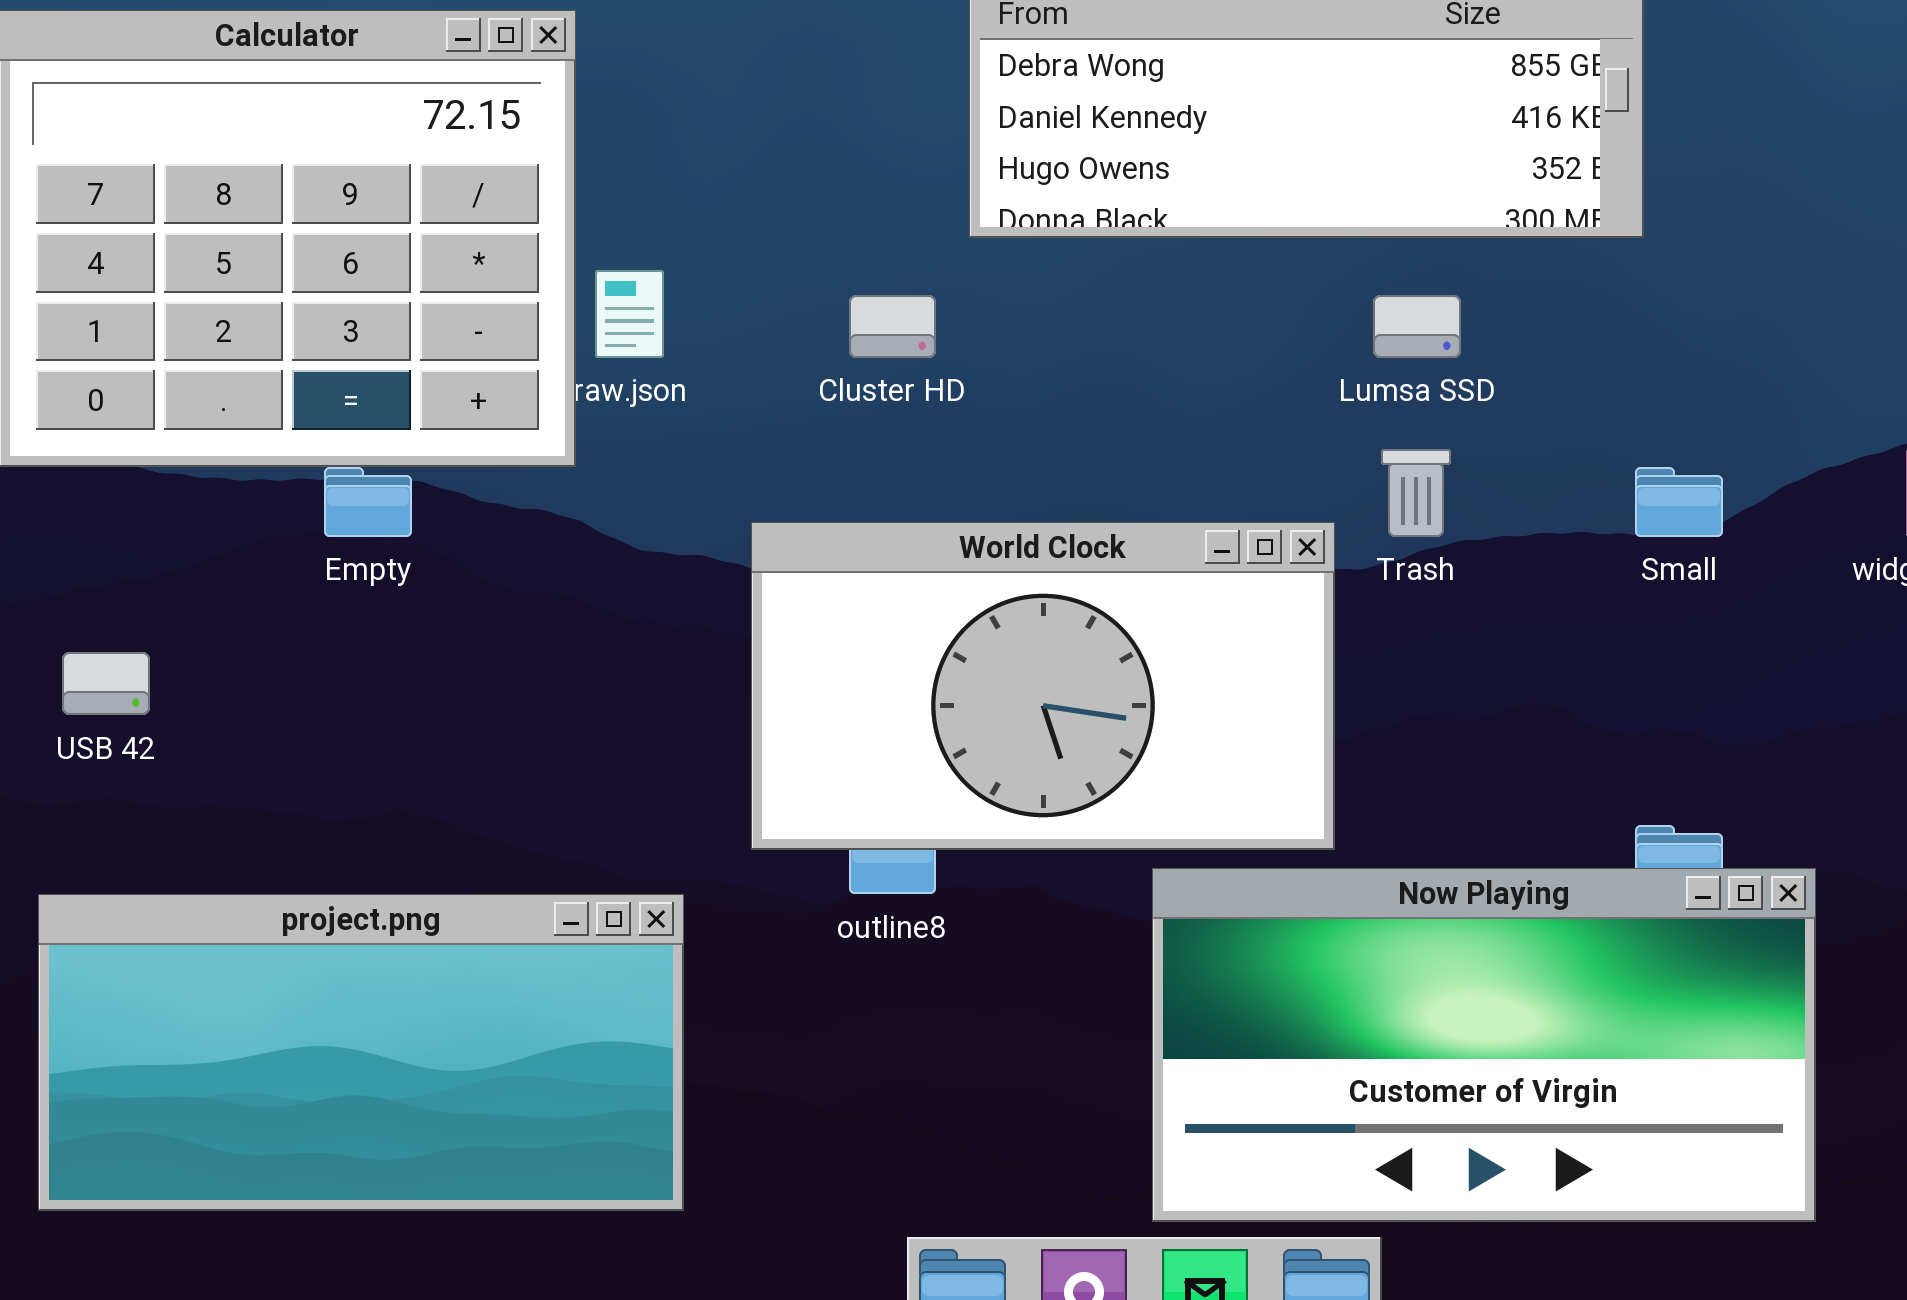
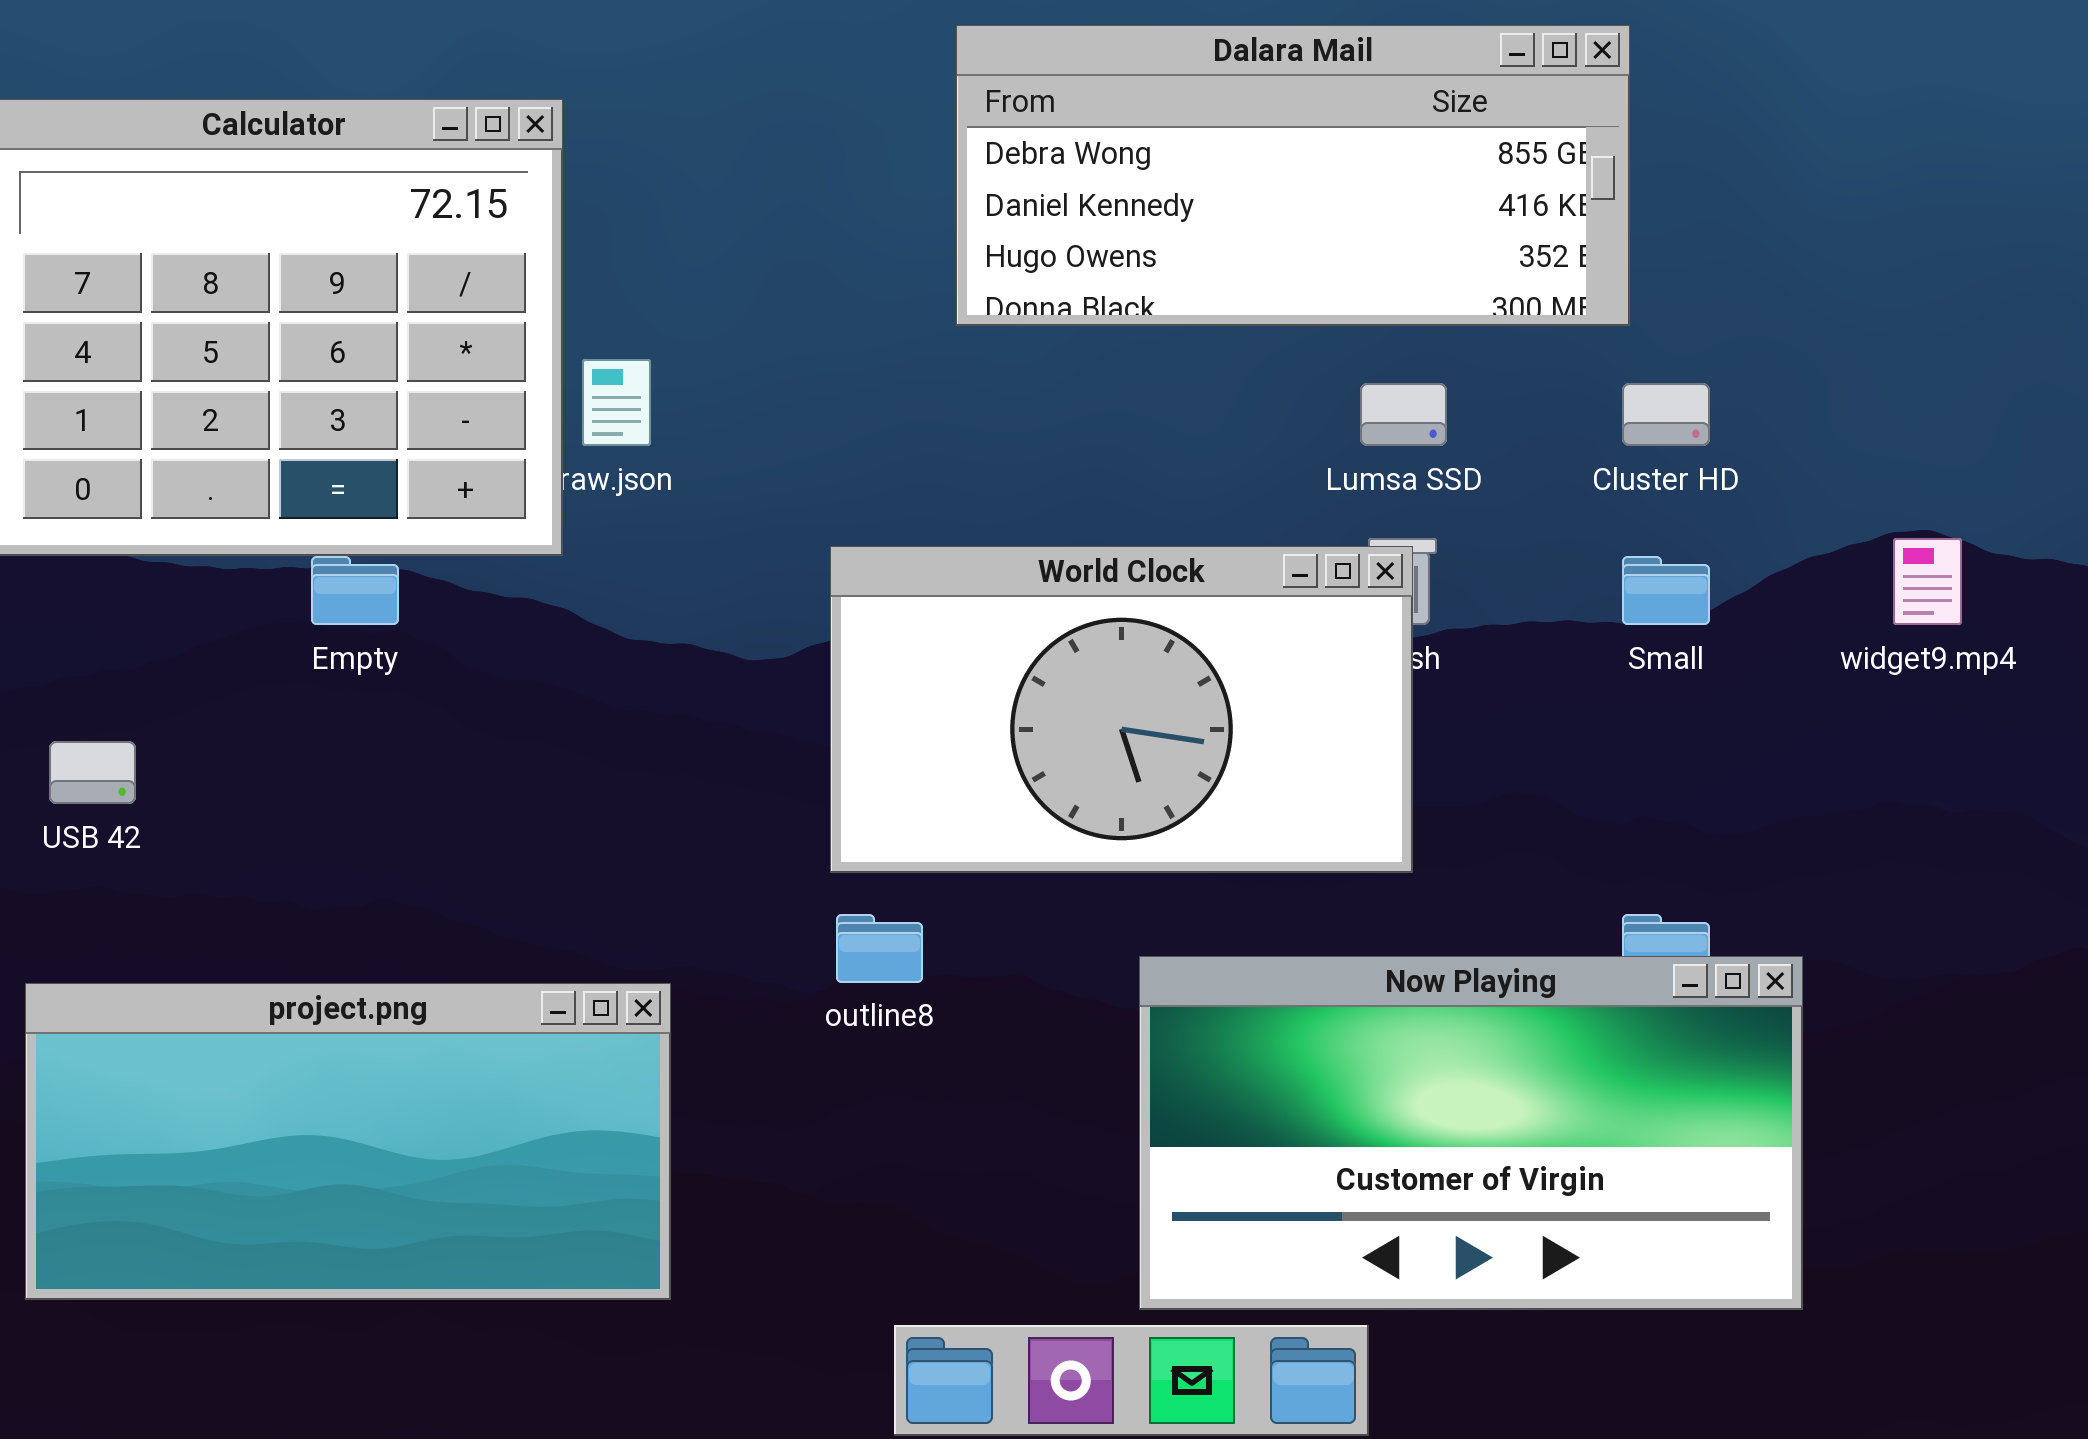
Cluster HD: [849,295,936,358] -> [1622,383,1710,446], moved
World Clock: [751,522,1335,850] -> [830,546,1413,873], moved

